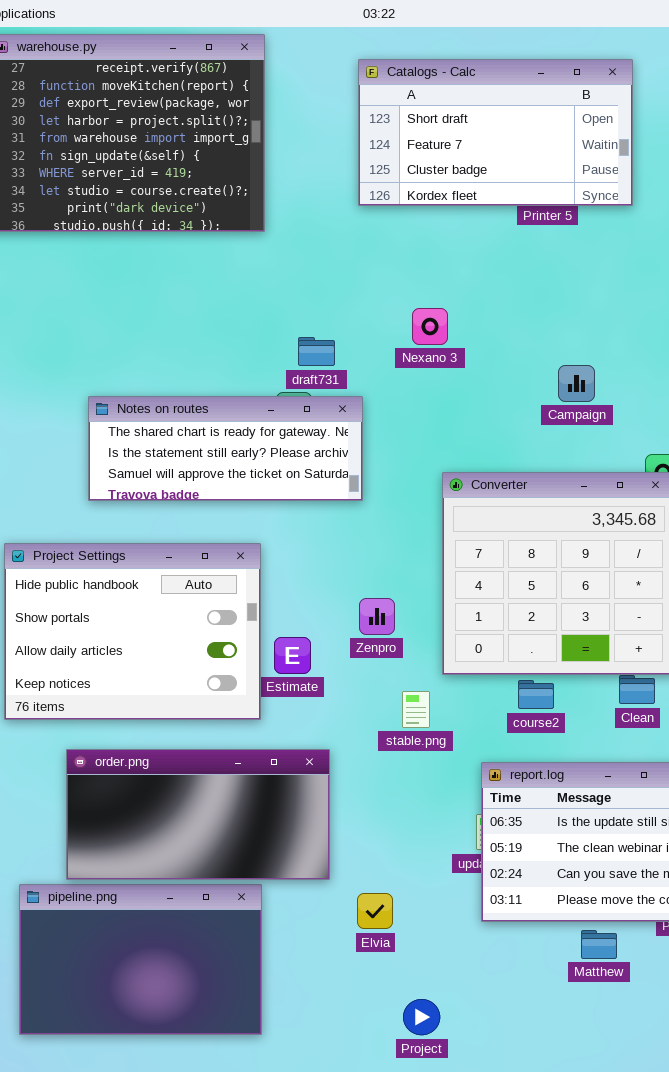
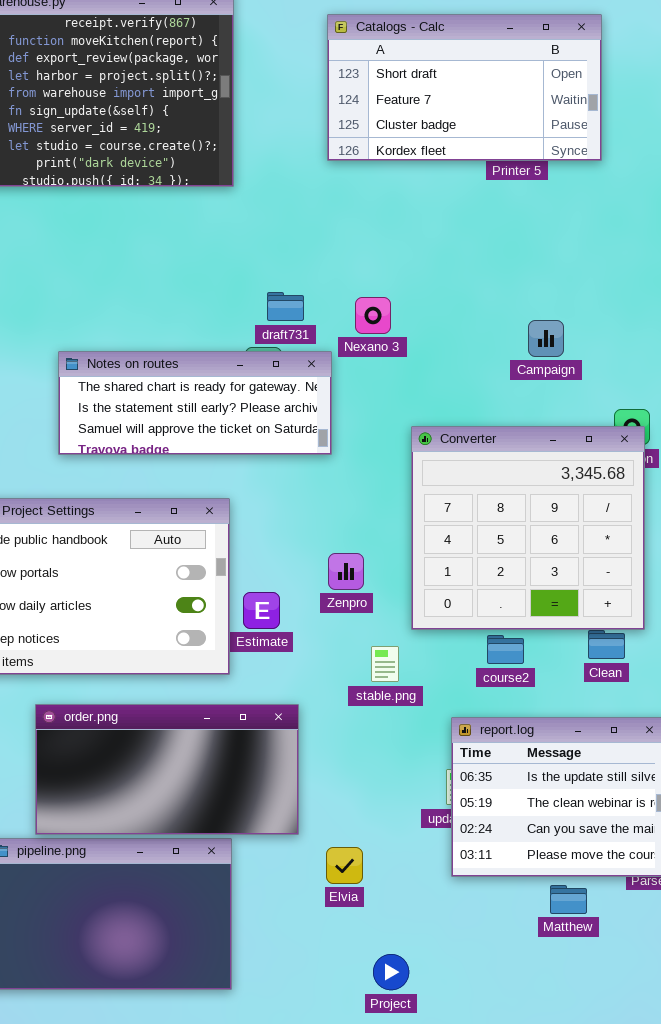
Nexano 3: [412,308,448,345] -> [355,297,391,334], moved

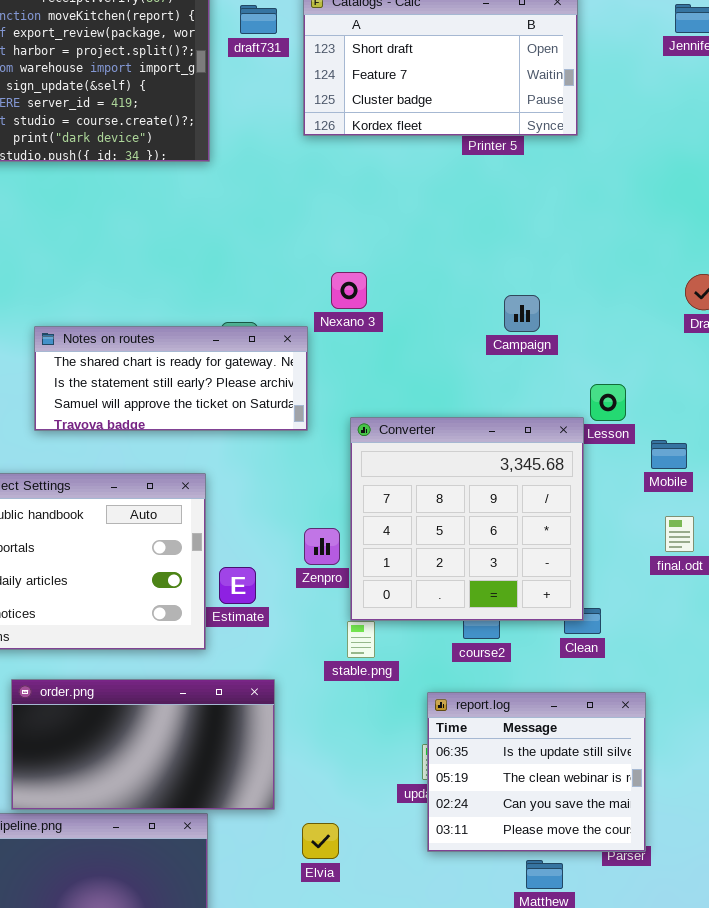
draft731: [267,292,304,321] -> [240,5,277,34], moved
Converter: [411,426,645,630] -> [350,417,584,621], moved

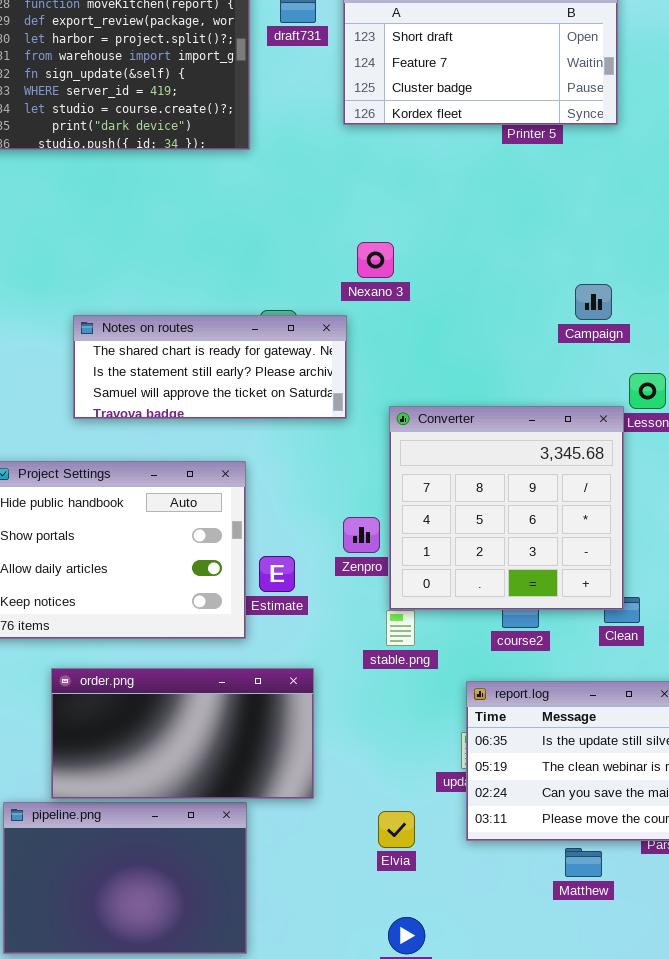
Nexano 3: [331,272,367,309] -> [357,242,394,278], moved
Campaign: [504,295,540,332] -> [575,284,612,320], moved
Elvia: [302,823,339,859] -> [378,811,415,848], moved

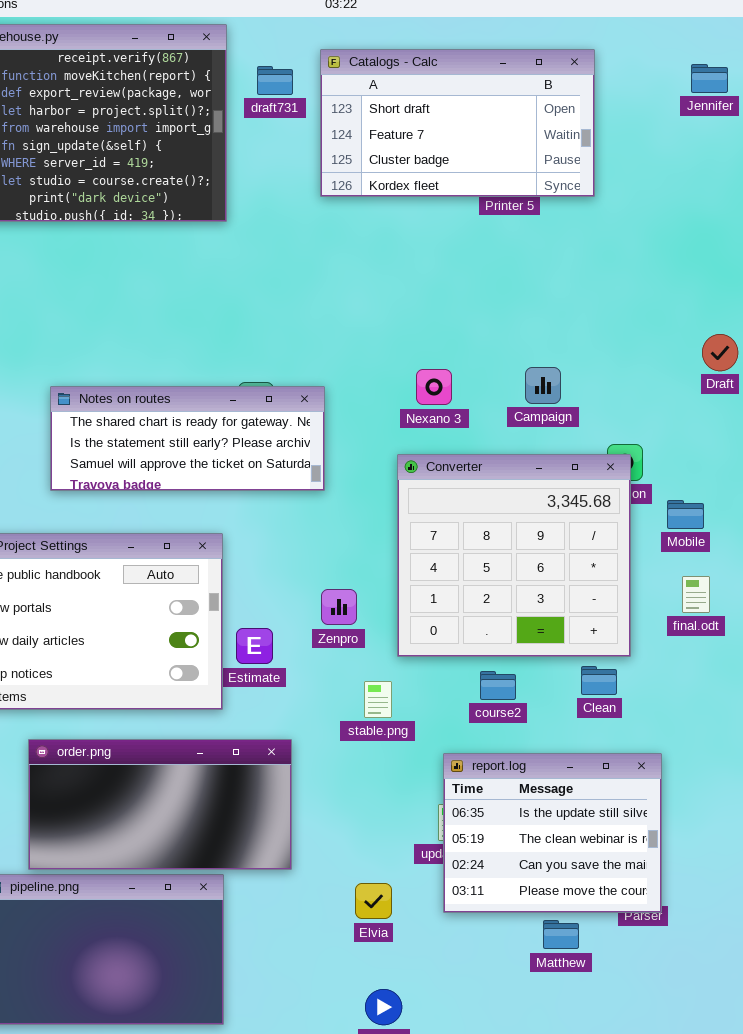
Nexano 3: [357,242,394,278] -> [416,369,452,405], moved
Campaign: [575,284,612,320] -> [525,367,561,404], moved
Converter: [389,406,624,610] -> [397,454,631,657], moved

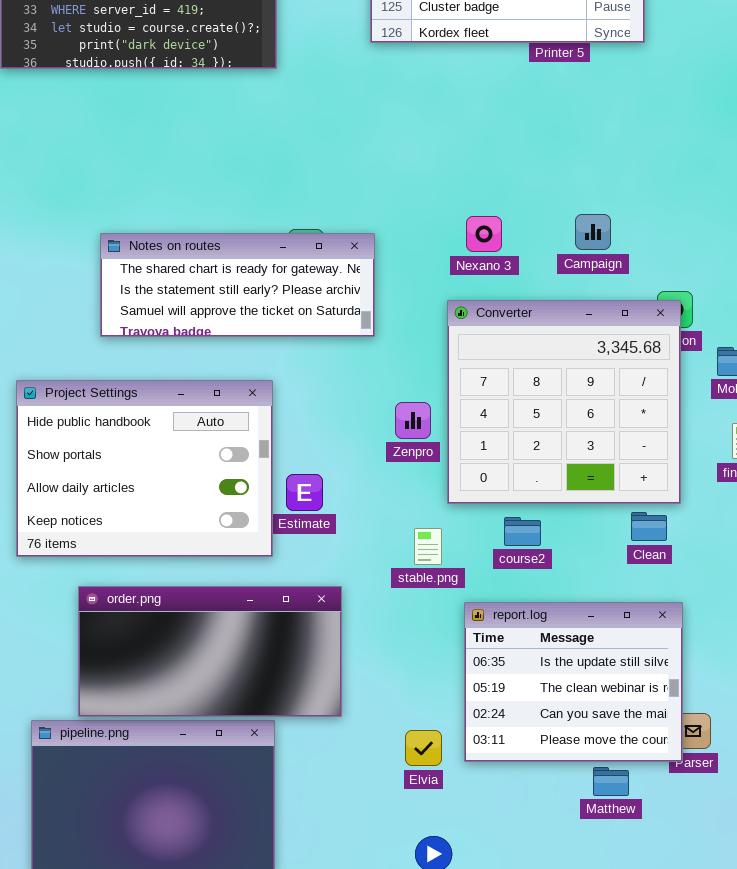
Zenpro: [321,589,357,625] -> [395,402,431,439], moved
course2: [480,671,516,700] -> [504,517,541,546], moved
report.log: [443,753,662,913] -> [464,602,683,762], moved

